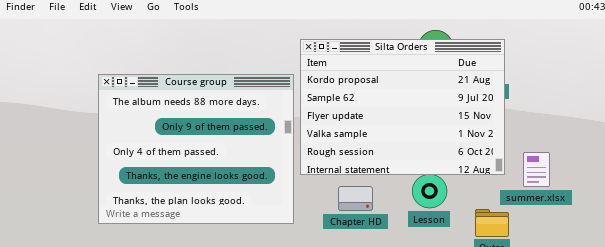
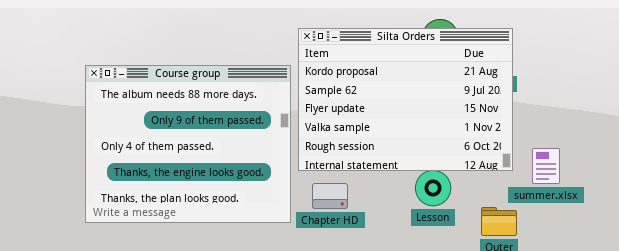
Chapter HD: [338,186,373,211] -> [312,183,348,209], moved

